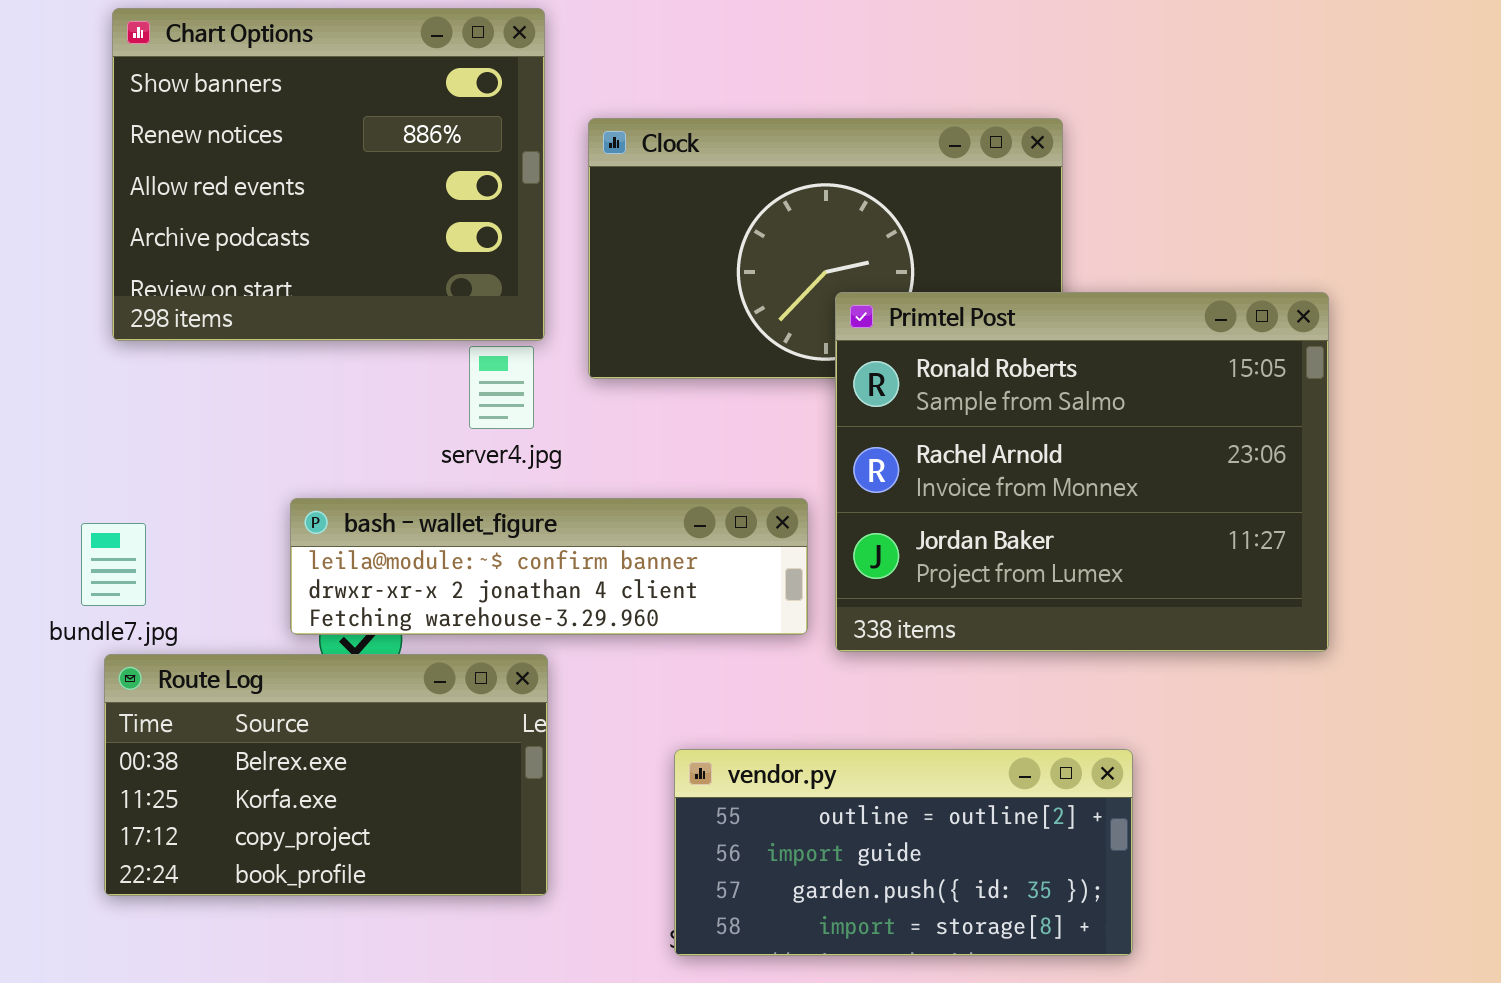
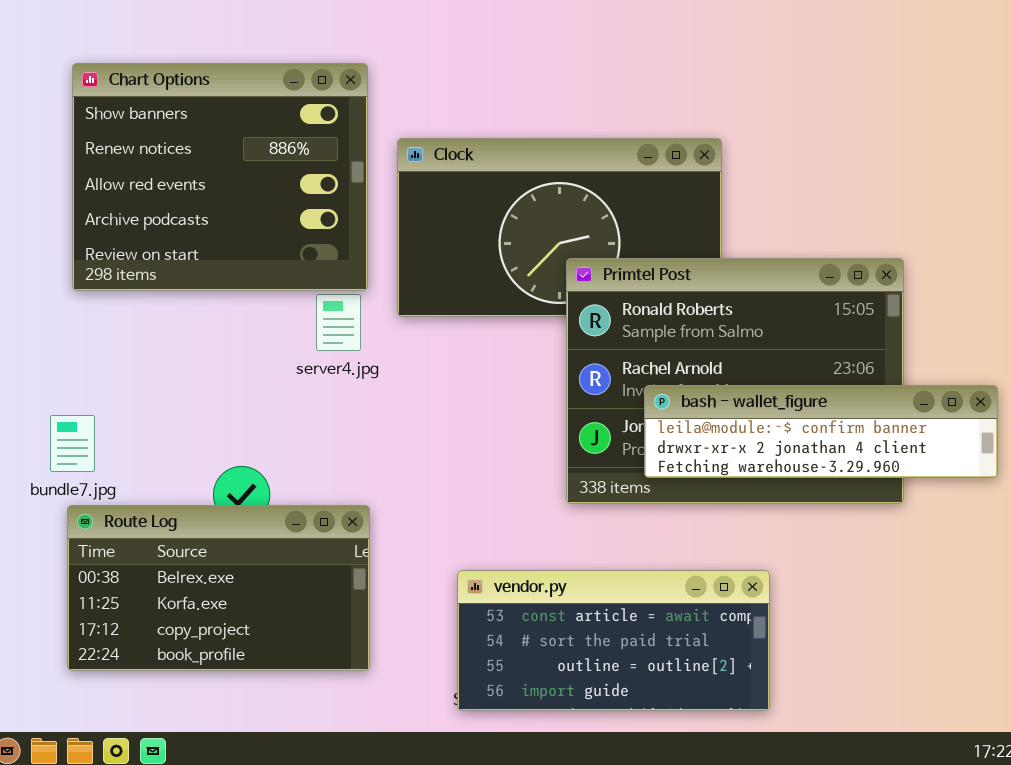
bash - wallet_figure: [290,498,808,635] -> [644,385,998,478], moved
vendor.py: [674,749,1133,956] -> [457,570,770,711], scrolled up 2 rows

